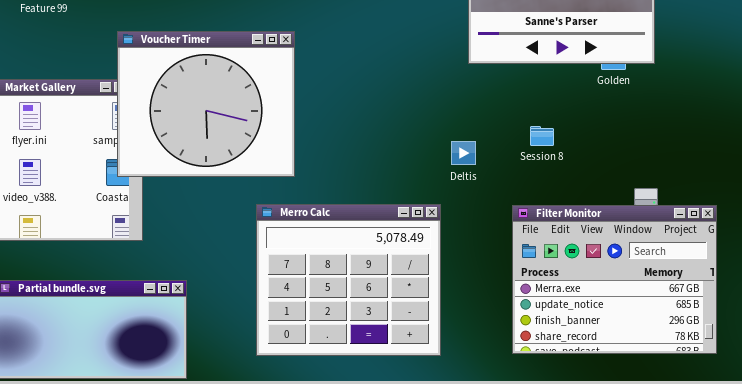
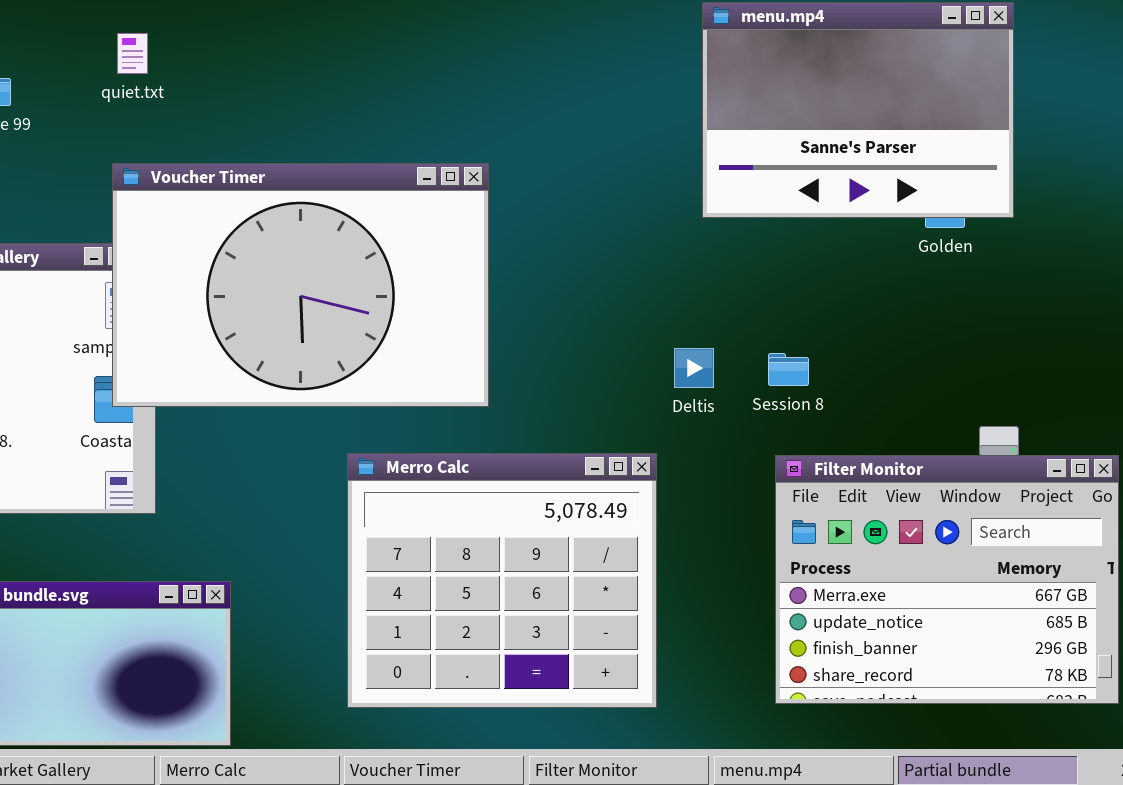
Voucher Timer: [117,31,295,177] -> [112,163,489,407], resized
Session 8: [530,126,554,146] -> [768,353,809,386], moved

